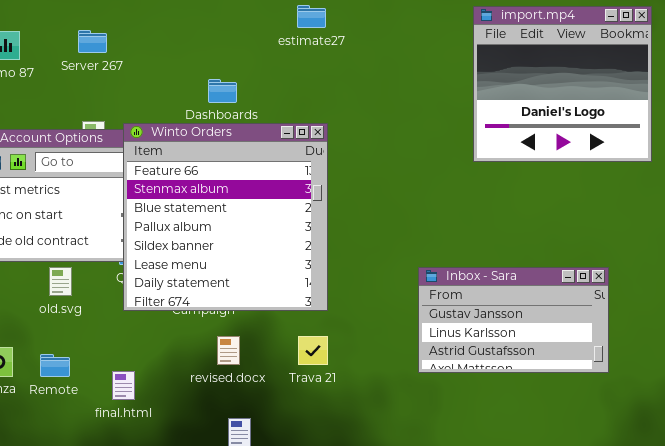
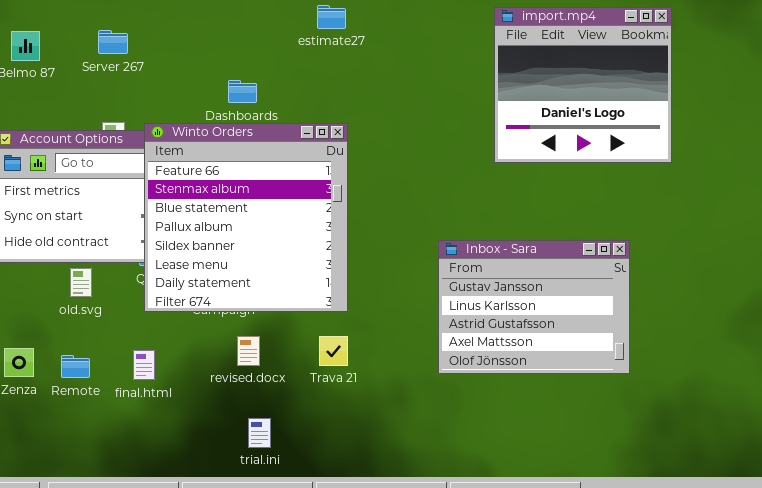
Inbox - Sara: [418,267,609,373] -> [438,240,630,374], resized
final.html: [112,371,135,400] -> [133,350,155,380], moved

